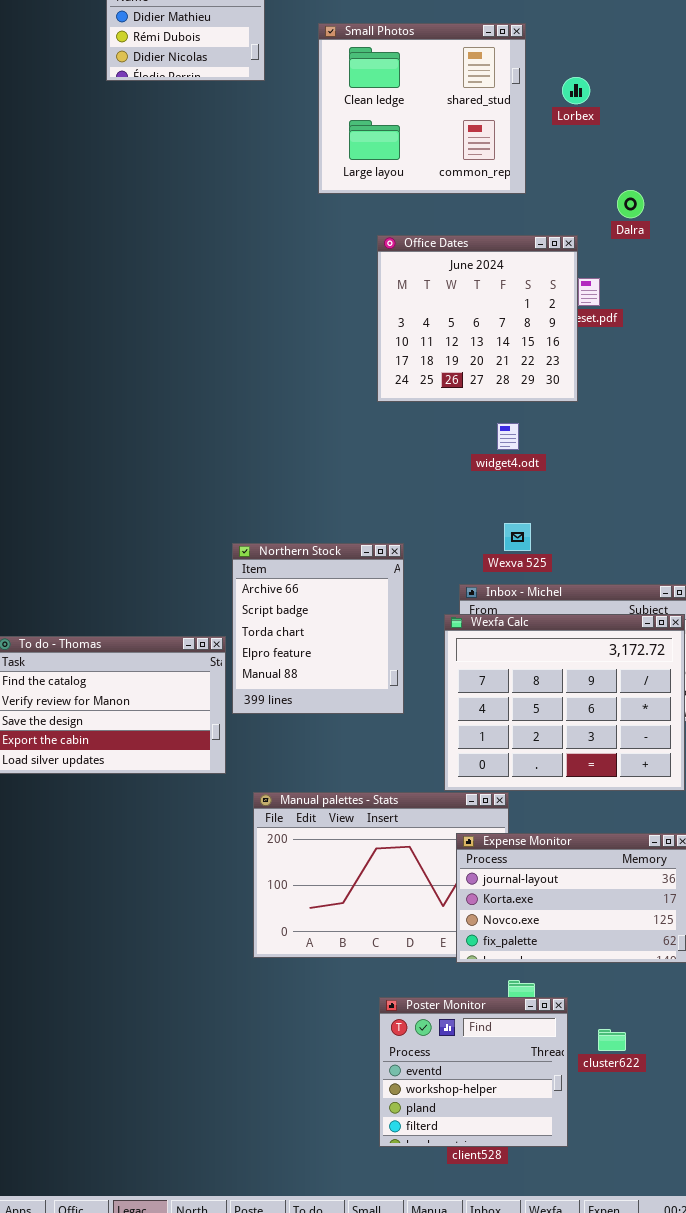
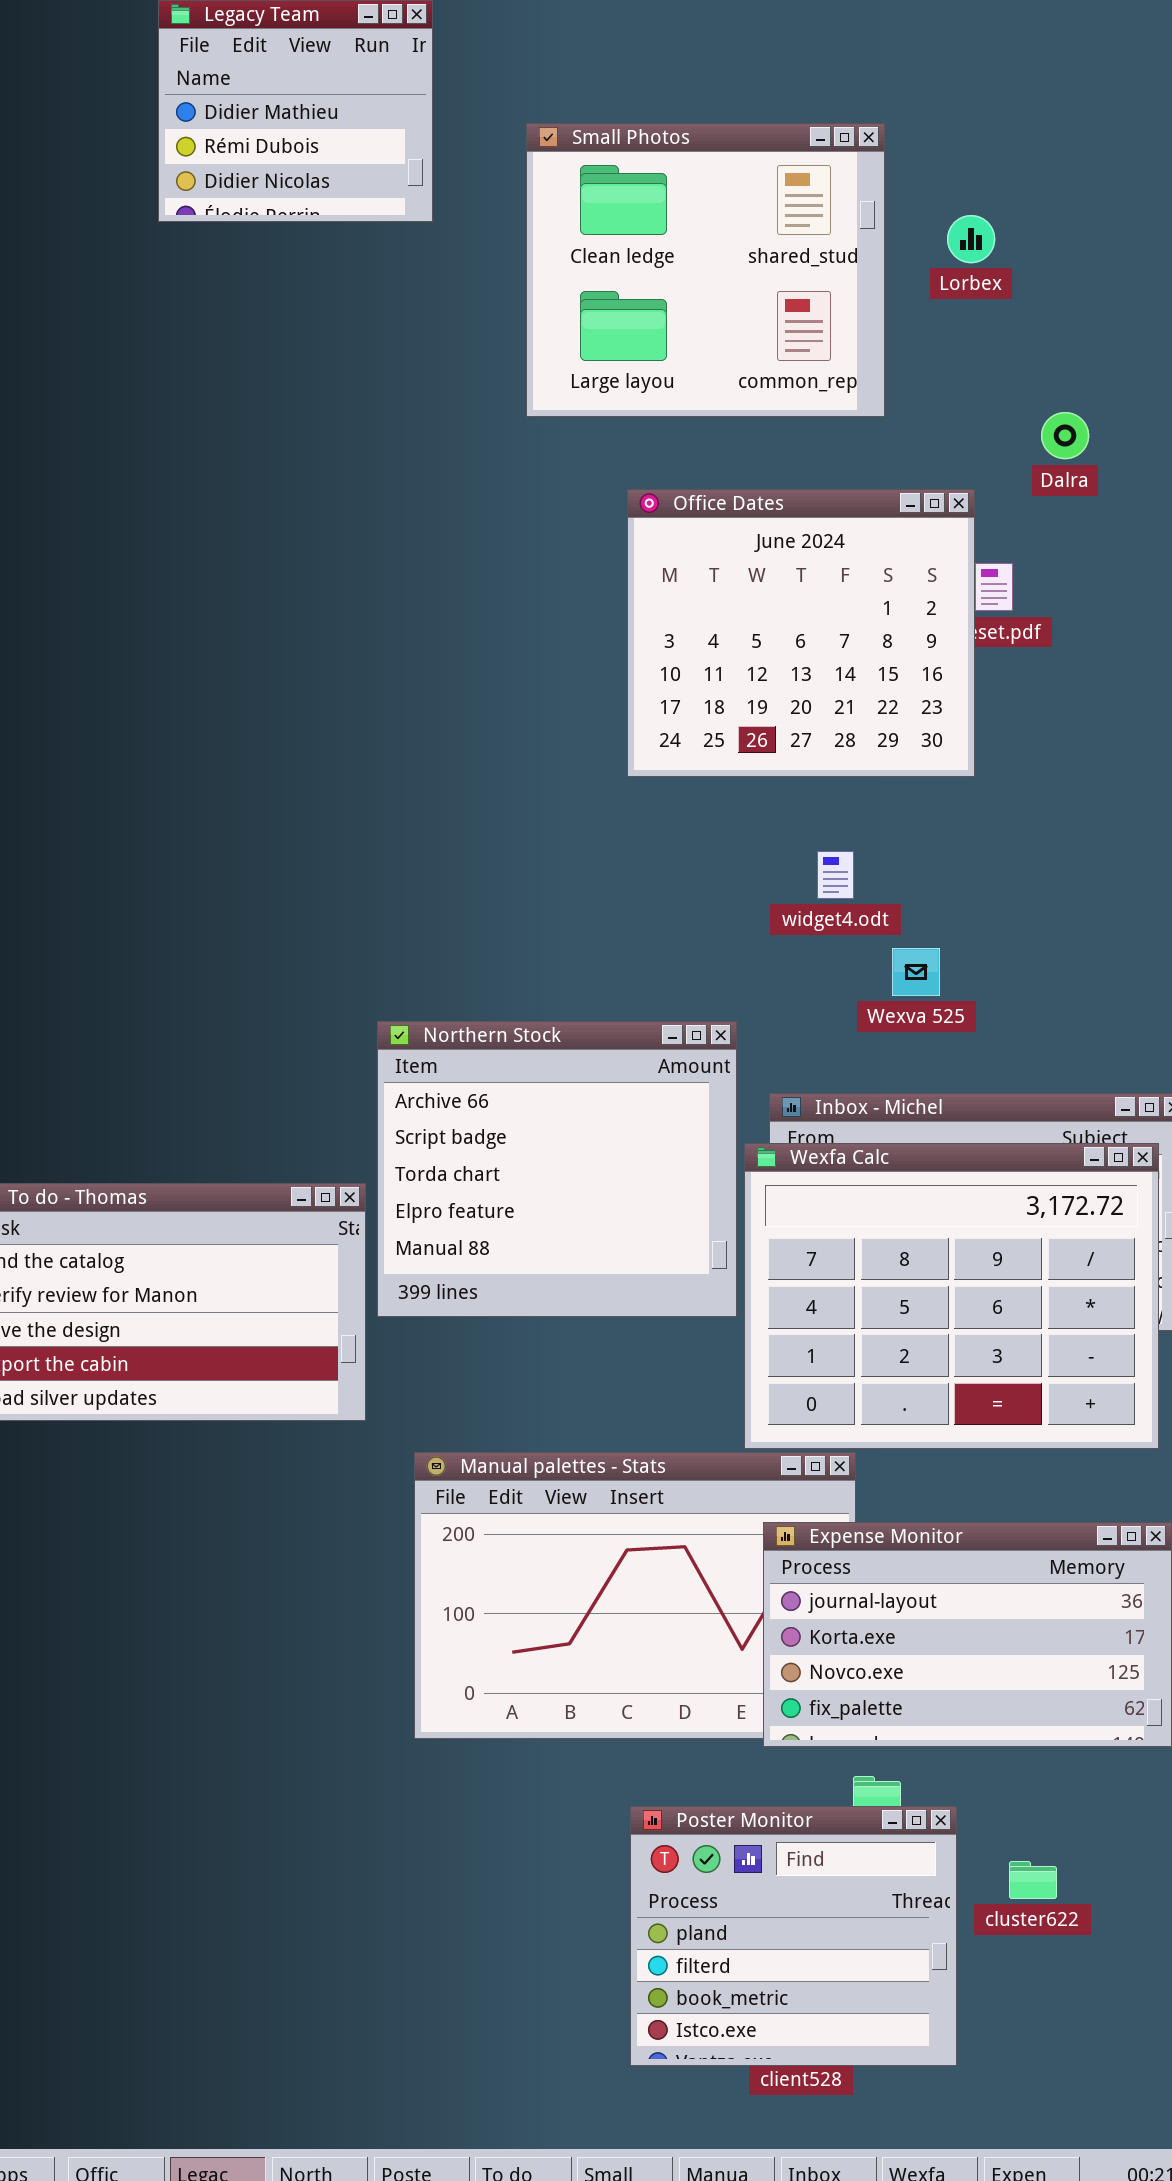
widget4.odt: [497,423,519,450] -> [817,851,854,899], moved
Wexva 525: [504,523,531,551] -> [892,948,940,996], moved
Northern Stock: [232,543,404,714] -> [377,1021,737,1317], resized
Poster Monitor: [379,997,568,1147] -> [630,1806,957,2066], scrolled down 2 rows

